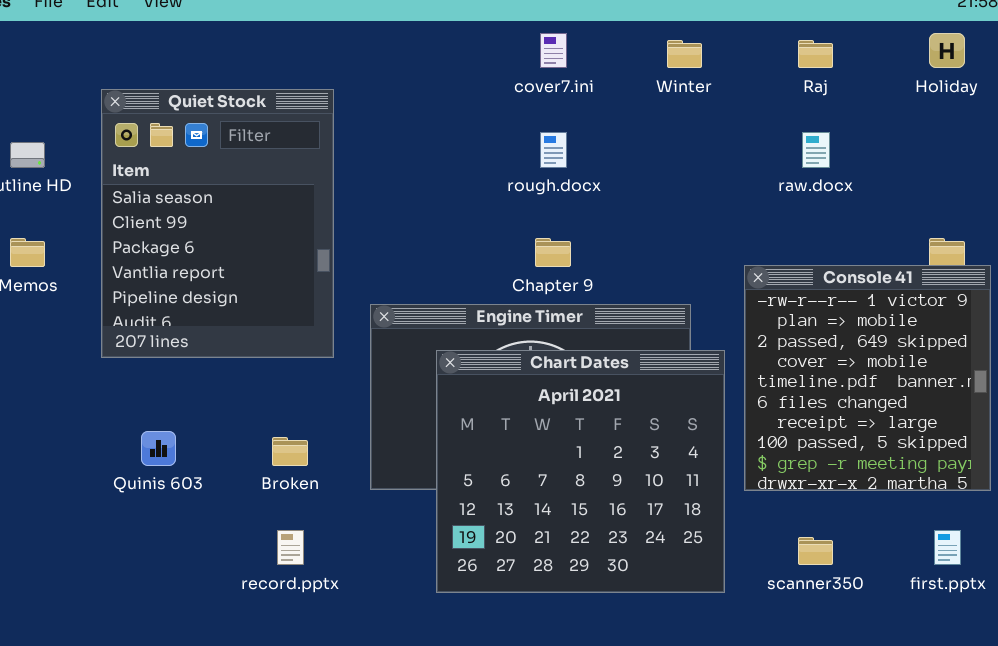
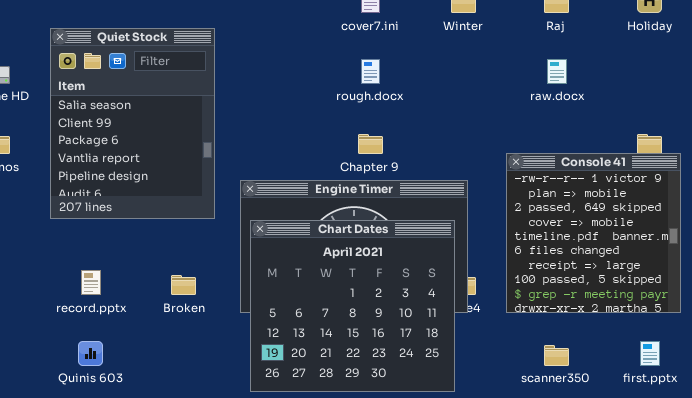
Chart Dates: [436,350,725,593] -> [250,220,455,392], moved
Quinis 603: [141,431,176,466] -> [78,341,103,366], moved
record.pptx: [277,530,304,565] -> [81,270,101,295], moved

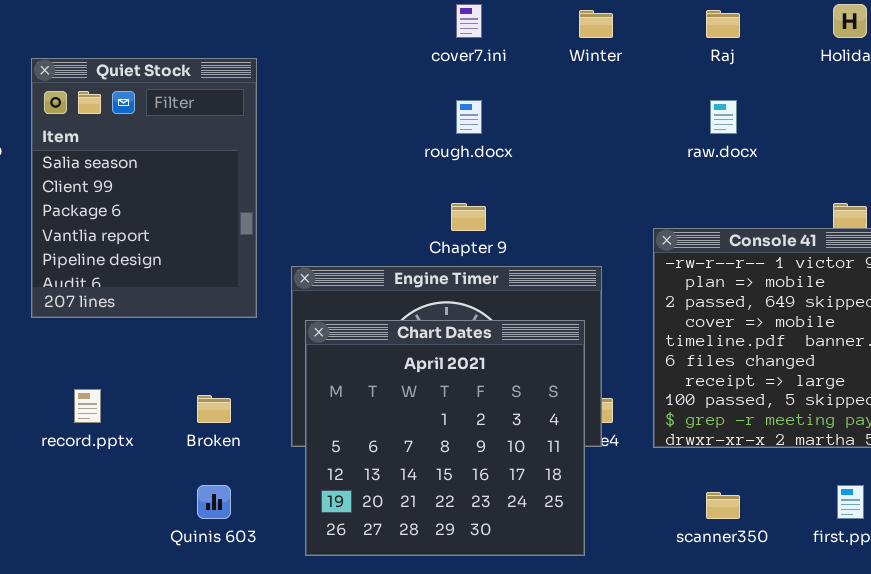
Quinis 603: [78,341,103,366] -> [197,485,231,519], moved

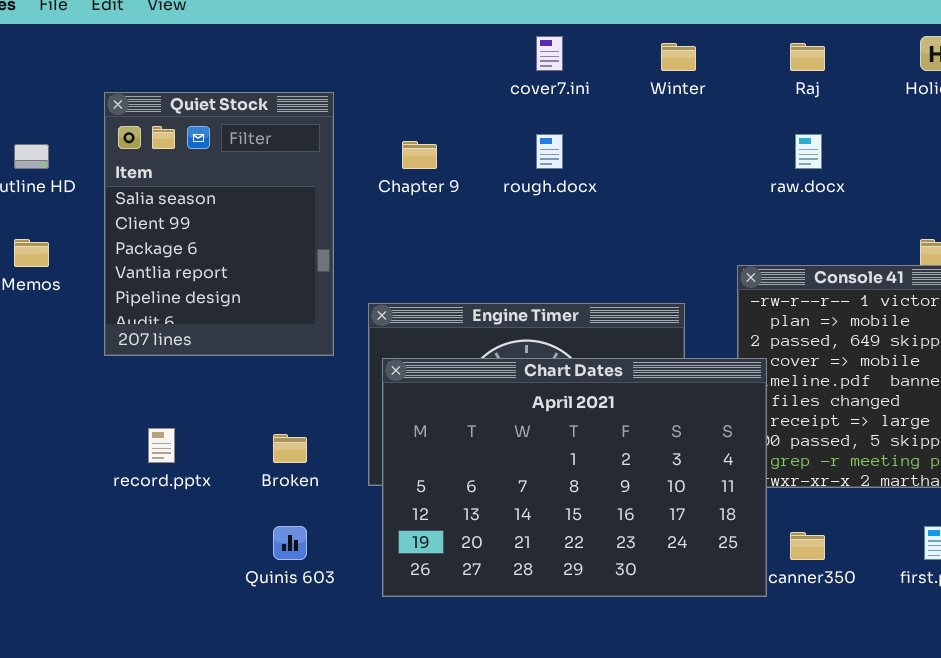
Chapter 9: [451,203,486,231] -> [402,141,437,169], moved
Chart Dates: [305,320,585,556] -> [382,358,767,597], resized

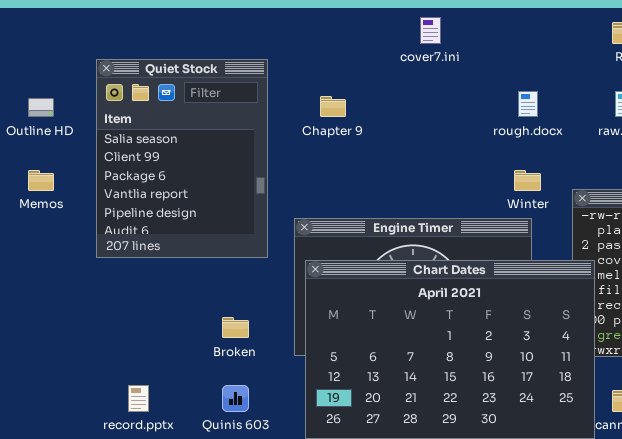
Winter: [661,43,696,71] -> [514,170,541,191], moved
rough.docx: [536,134,563,169] -> [518,91,538,117], moved
record.pptx: [148,428,175,463] -> [128,385,149,412], moved

